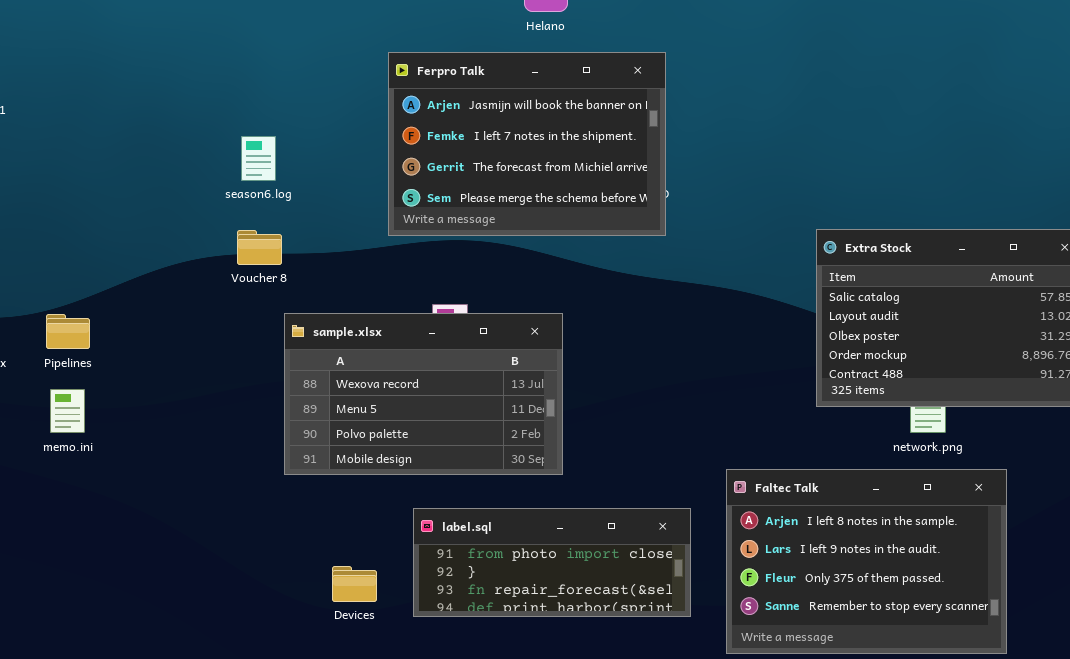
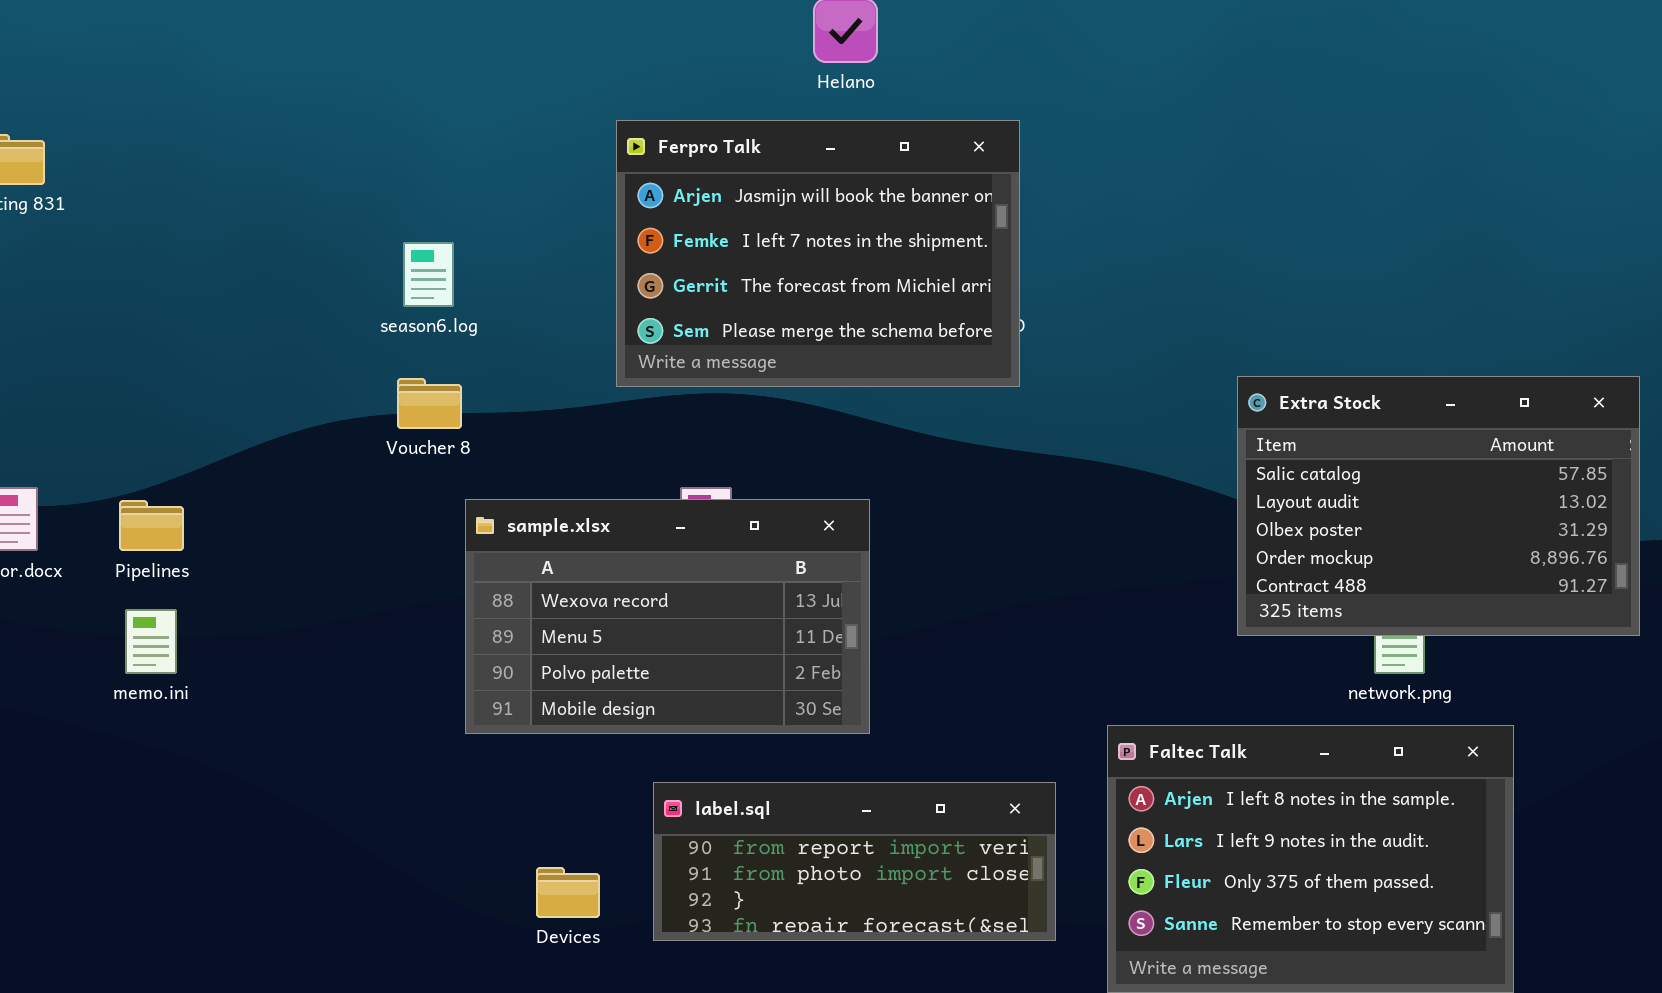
label.sql: [413,508,691,617] -> [653,782,1056,941], scrolled up 1 row

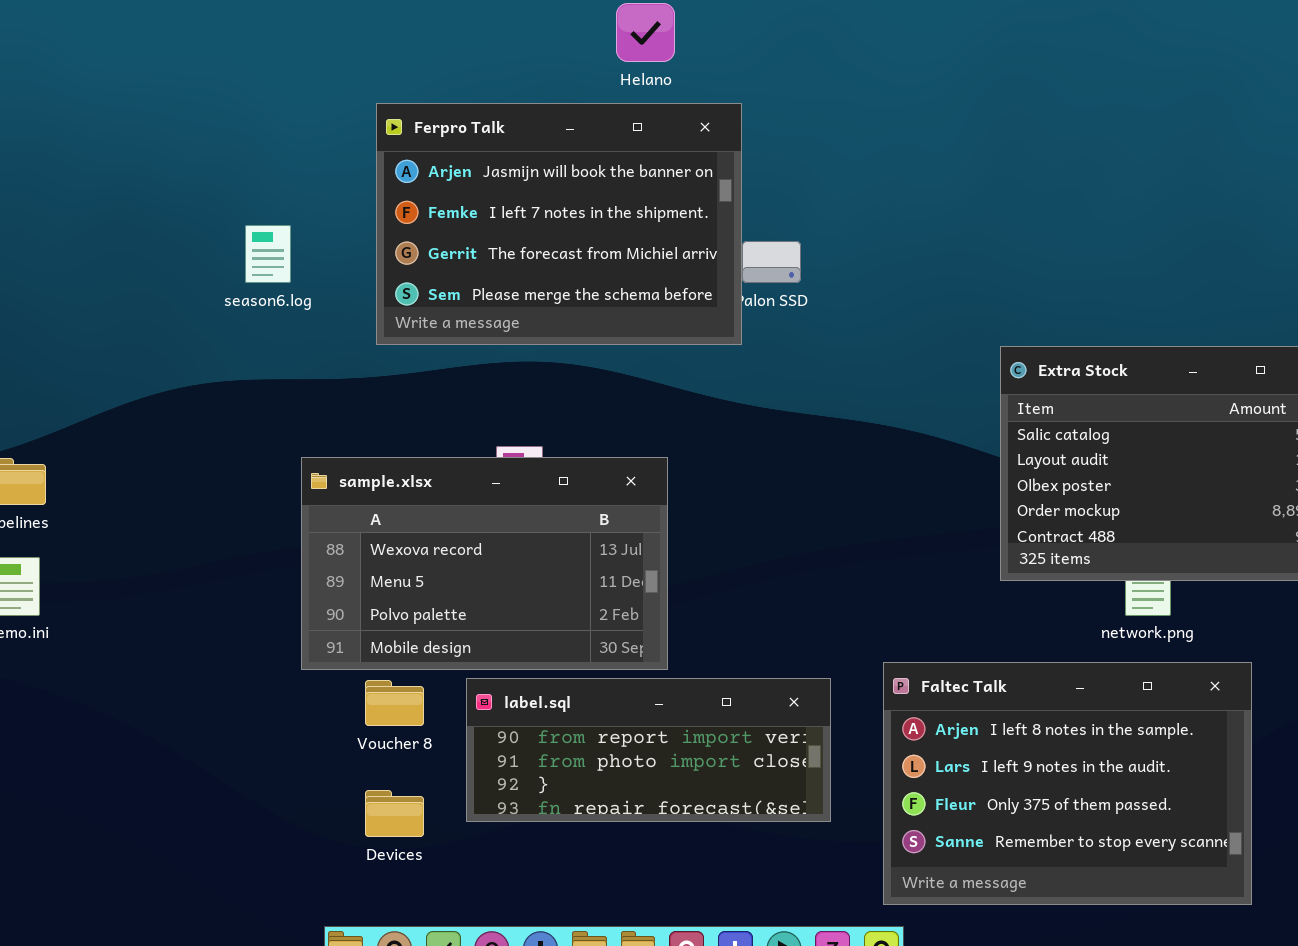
Ferpro Talk: [616,120,1020,387] -> [376,103,742,345], moved
Voucher 8: [397,378,462,429] -> [365,680,424,726], moved
label.sql: [653,782,1056,941] -> [466,678,831,822], moved

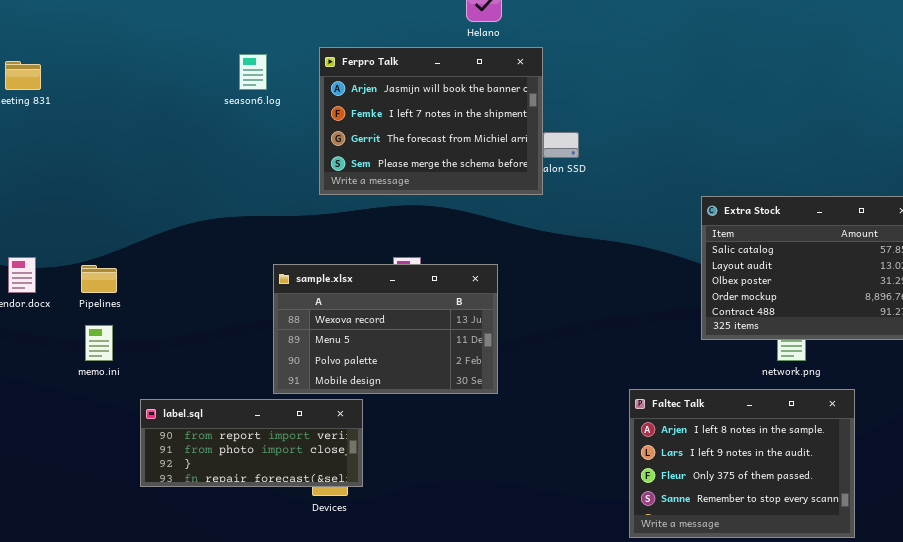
season6.log: [245,225,291,283] -> [239,54,267,90], moved
label.sql: [466,678,831,822] -> [140,399,363,487], moved

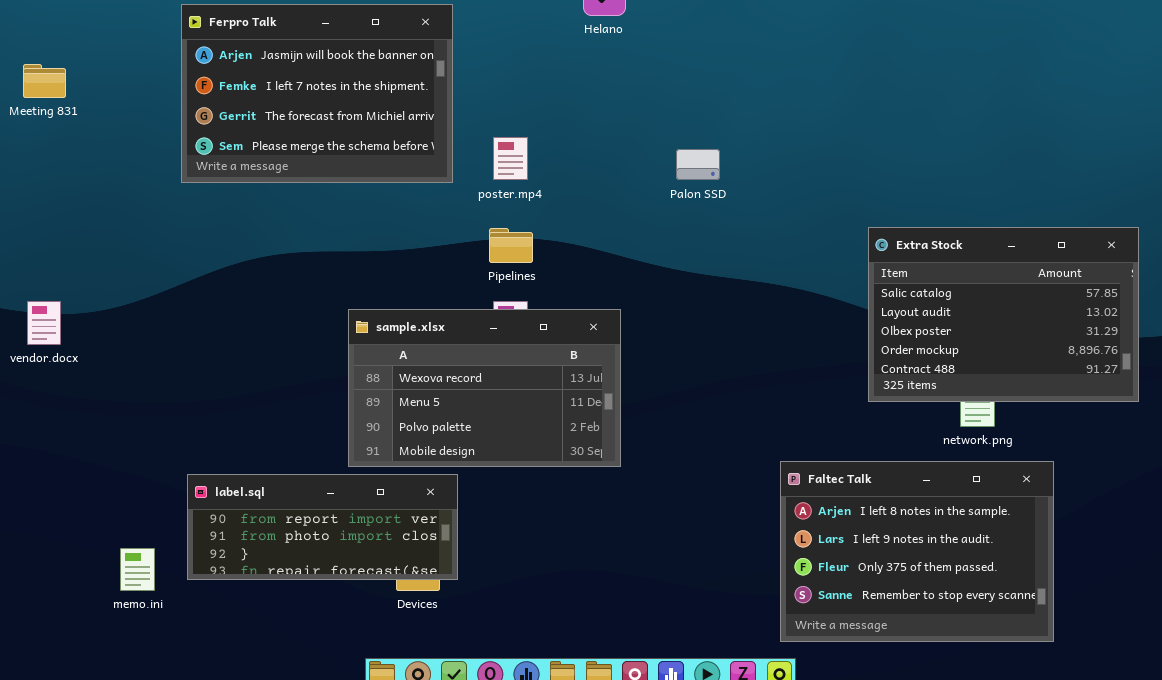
Ferpro Talk: [319,47,543,195] -> [181,4,453,183], moved
Pipelines: [81,265,117,293] -> [489,228,533,263], moved
memo.ini: [85,325,113,361] -> [120,548,155,591], moved

